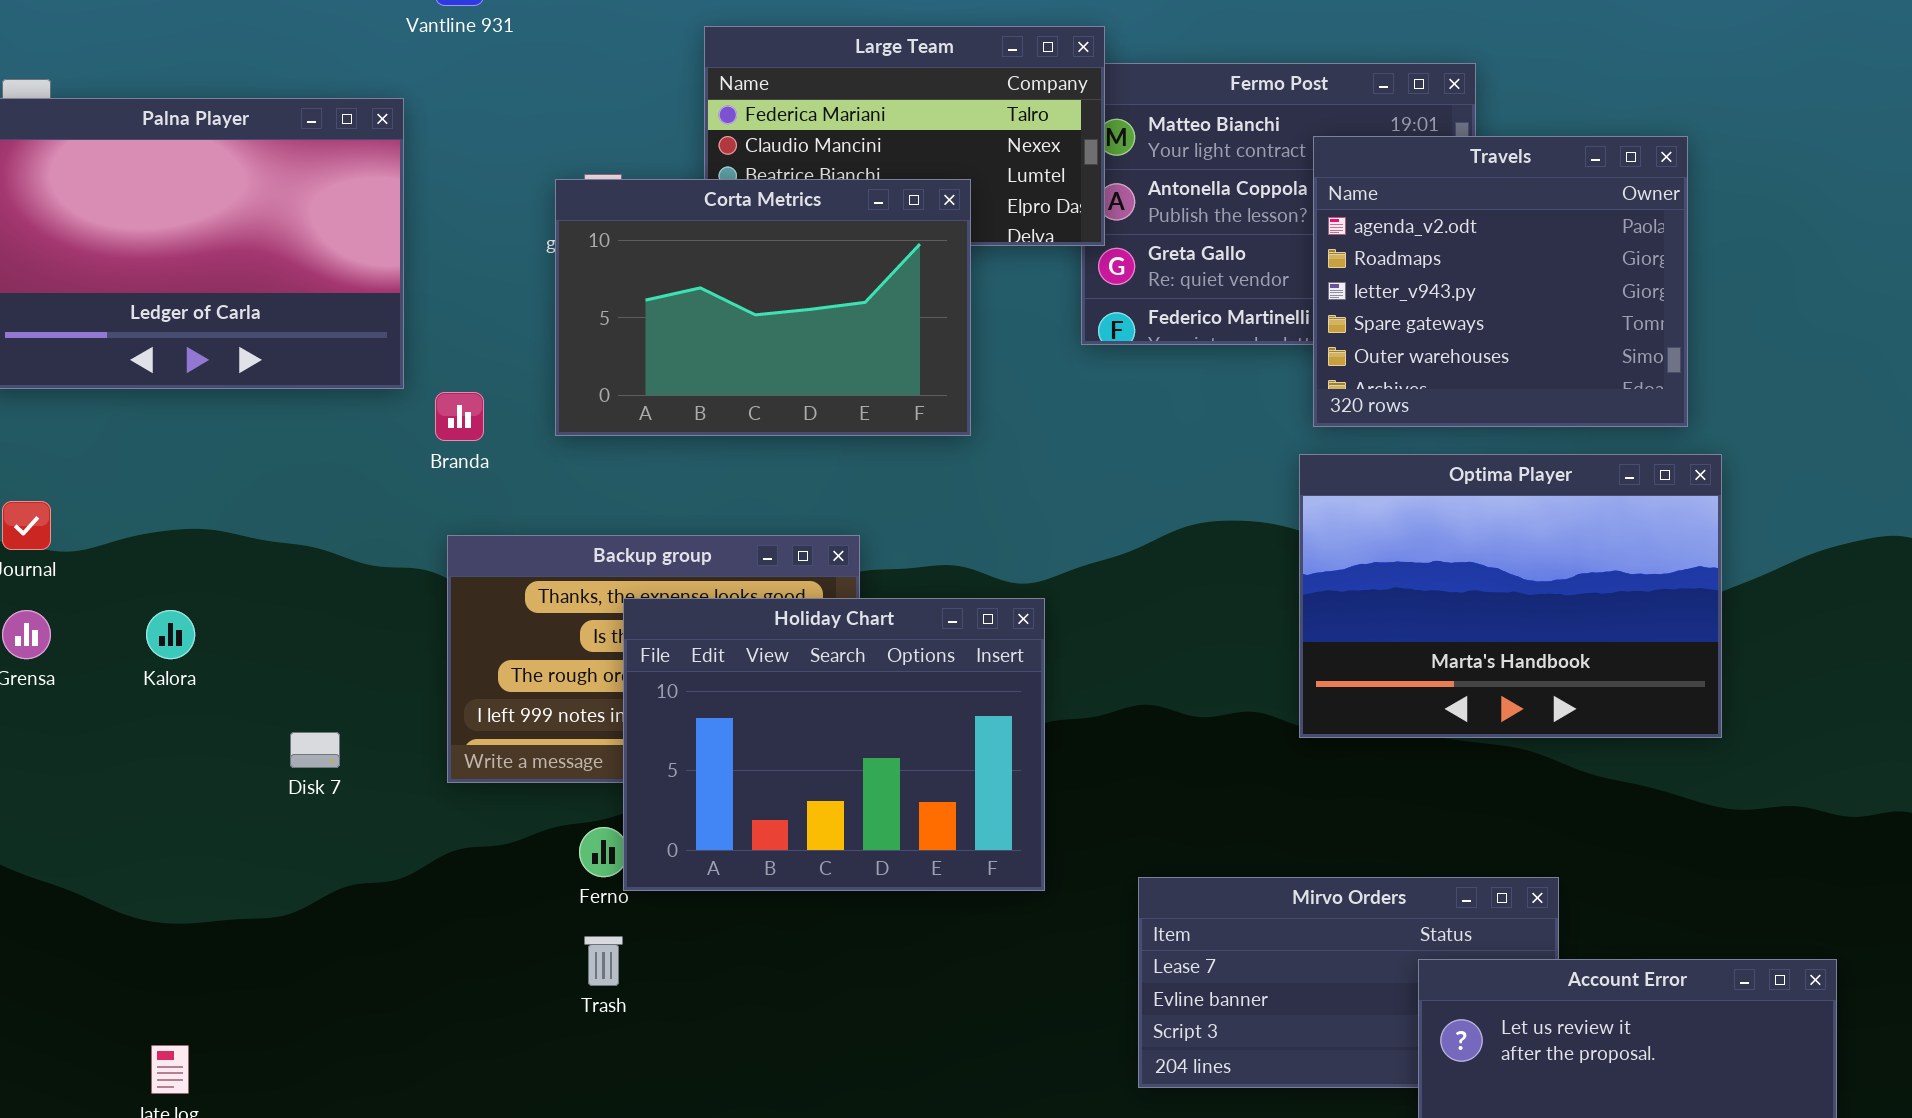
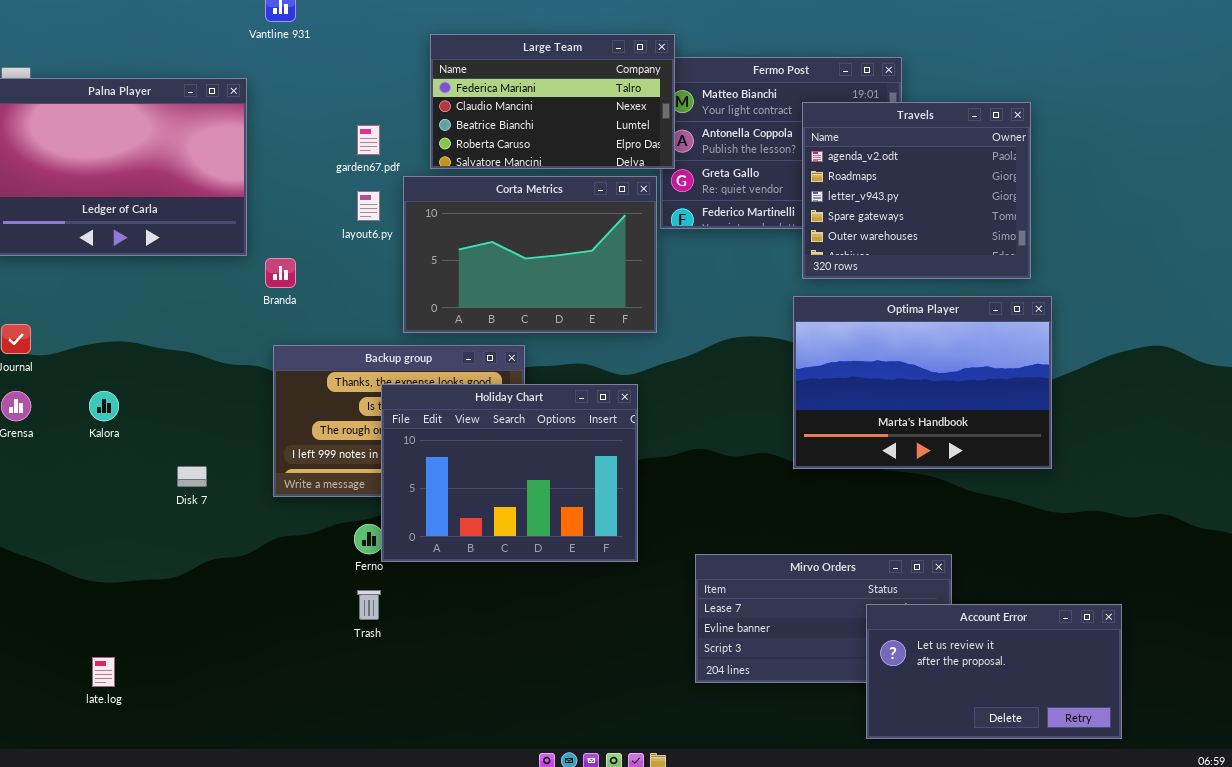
Corta Metrics: [555,179,971,436] -> [403,176,657,333], moved

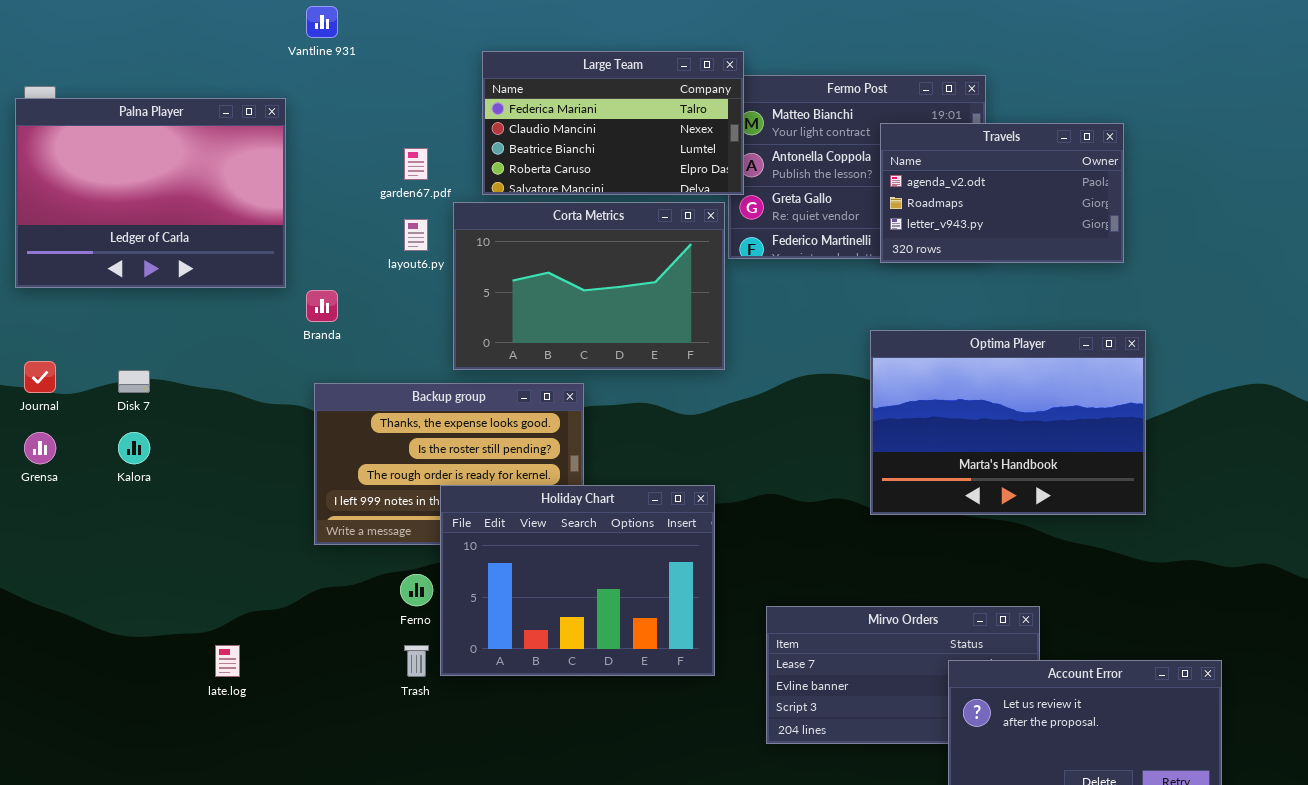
Travels: [802,102,1031,279] -> [880,123,1124,263], resized
Holiday Chart: [381,384,638,562] -> [440,485,715,676], moved
Disk 7: [177,466,207,487] -> [118,370,150,393], moved
late.log: [92,657,115,687] -> [215,645,240,677], moved

